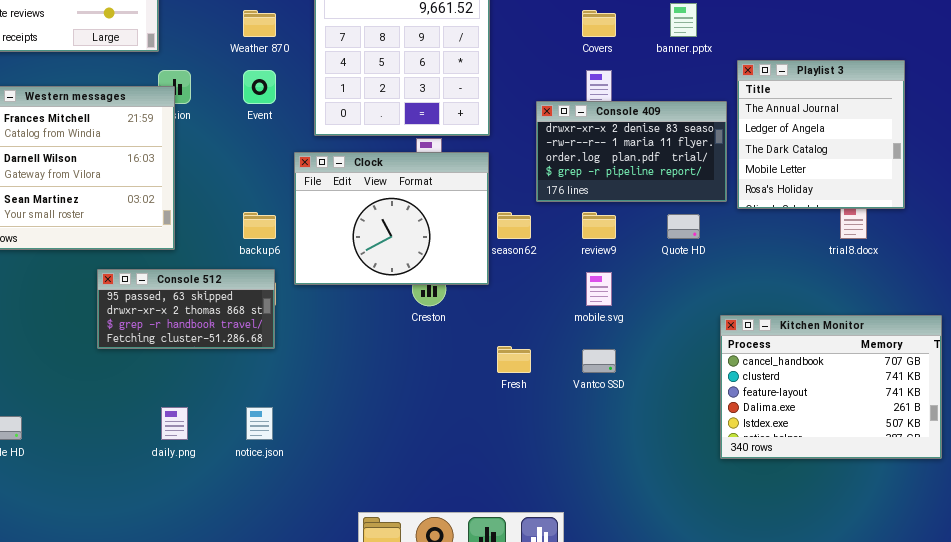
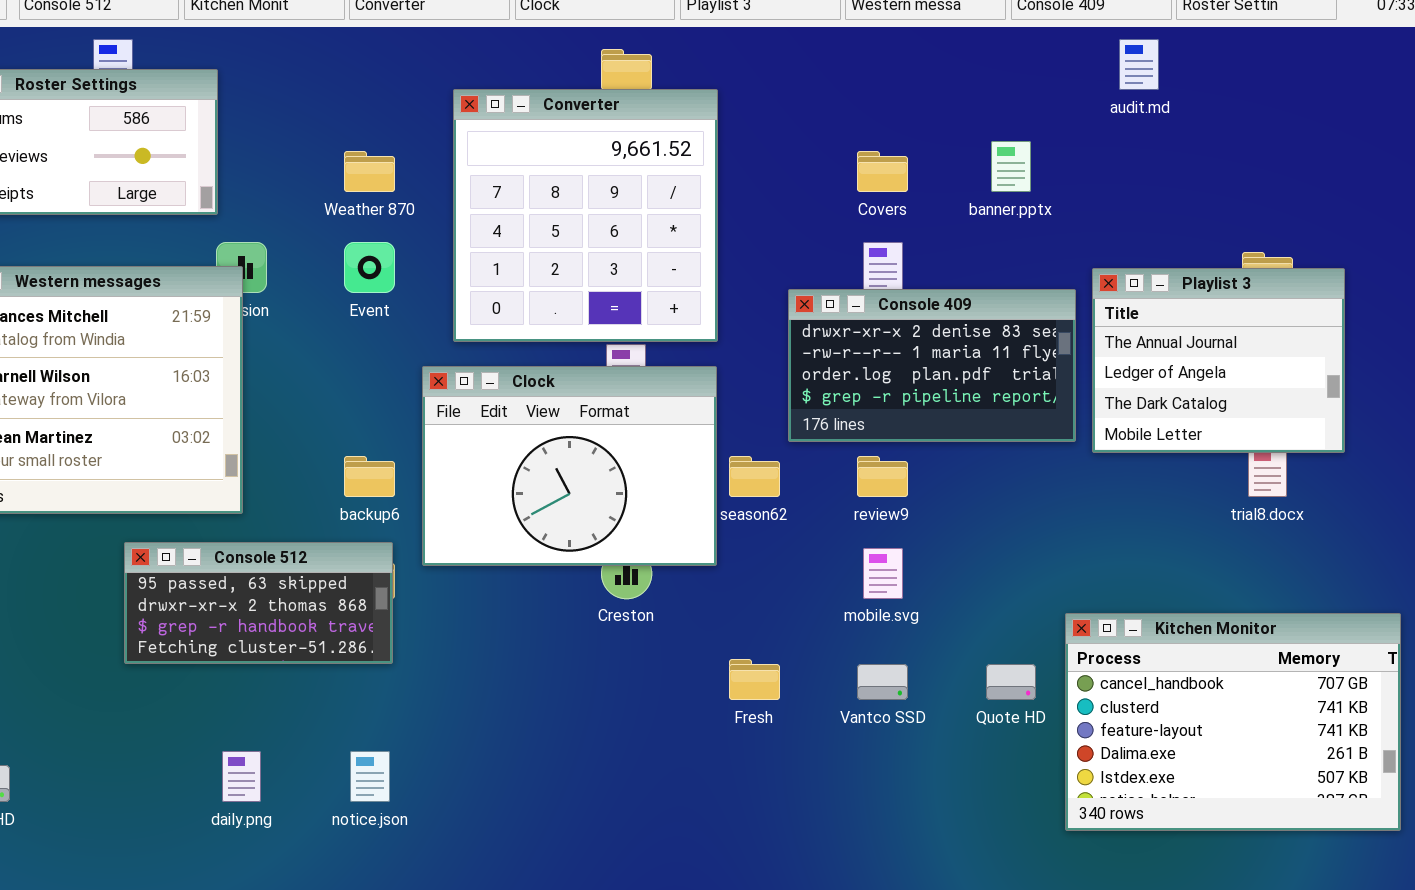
Playlist 3: [737,60,905,209] -> [1092,268,1345,453], resized
Quote HD: [667,214,700,239] -> [986,664,1036,700], moved

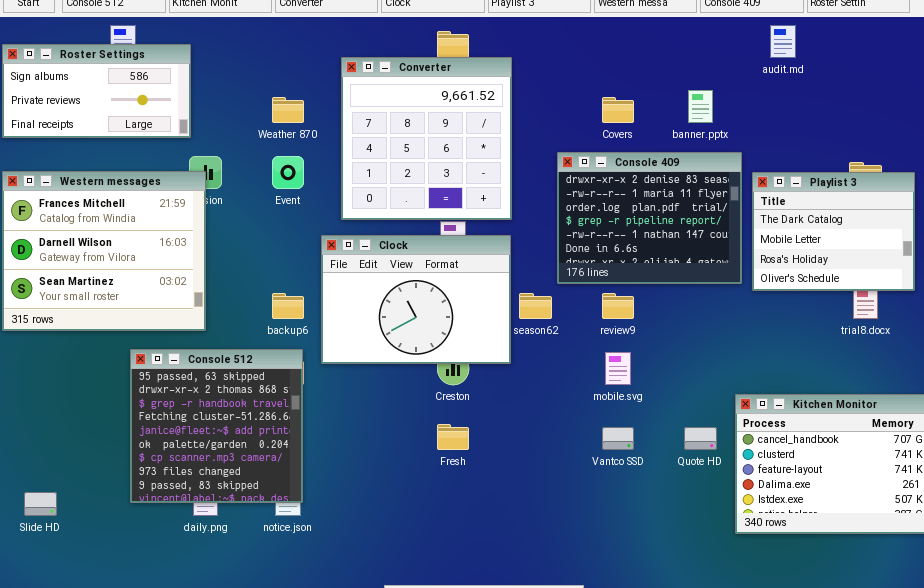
Playlist 3: [1092,268,1345,453] -> [752,172,915,291], scrolled down 2 rows
Console 409: [788,289,1076,442] -> [557,152,742,284], resized
Console 512: [124,542,393,664] -> [130,349,303,503], resized
Fresh: [729,659,780,700] -> [437,424,469,450], moved

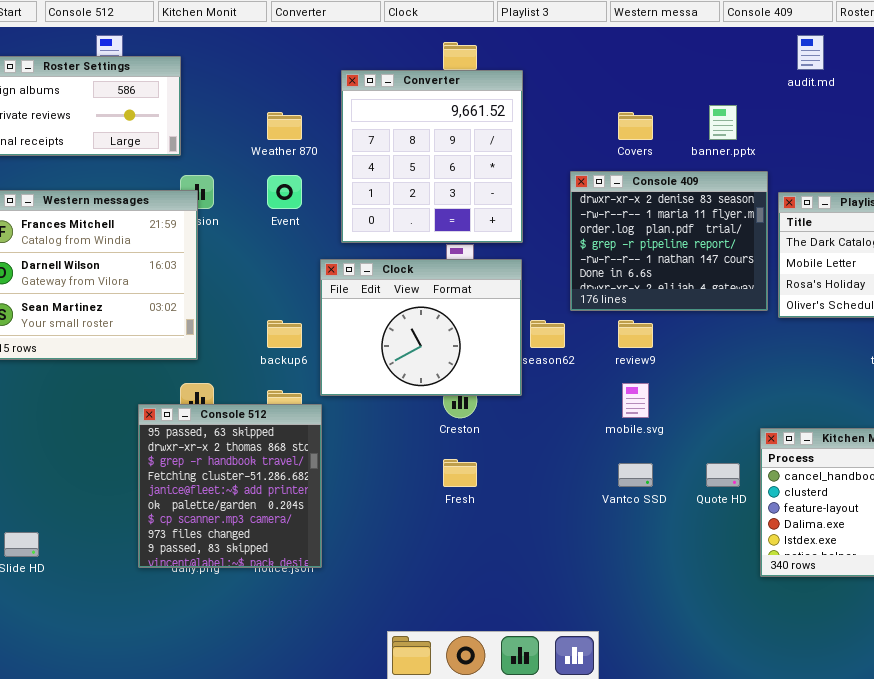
Console 512: [130,349,303,503] -> [138,404,322,568], moved

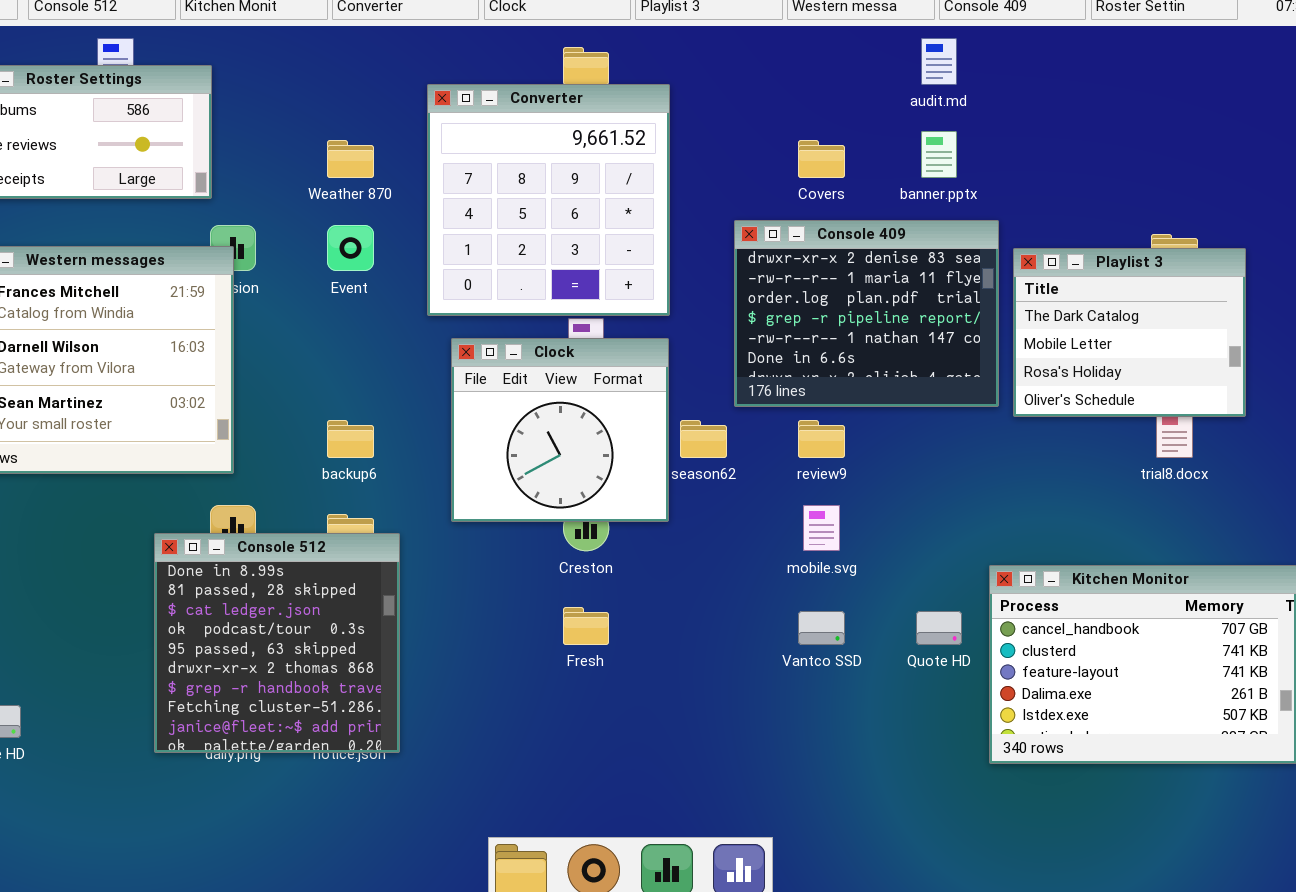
audit.md: [797,35,824,70] -> [921,38,957,85], moved
Clock: [320,259,522,396] -> [451,338,669,522], resized
Console 512: [138,404,322,568] -> [154,533,400,753], scrolled up 4 rows

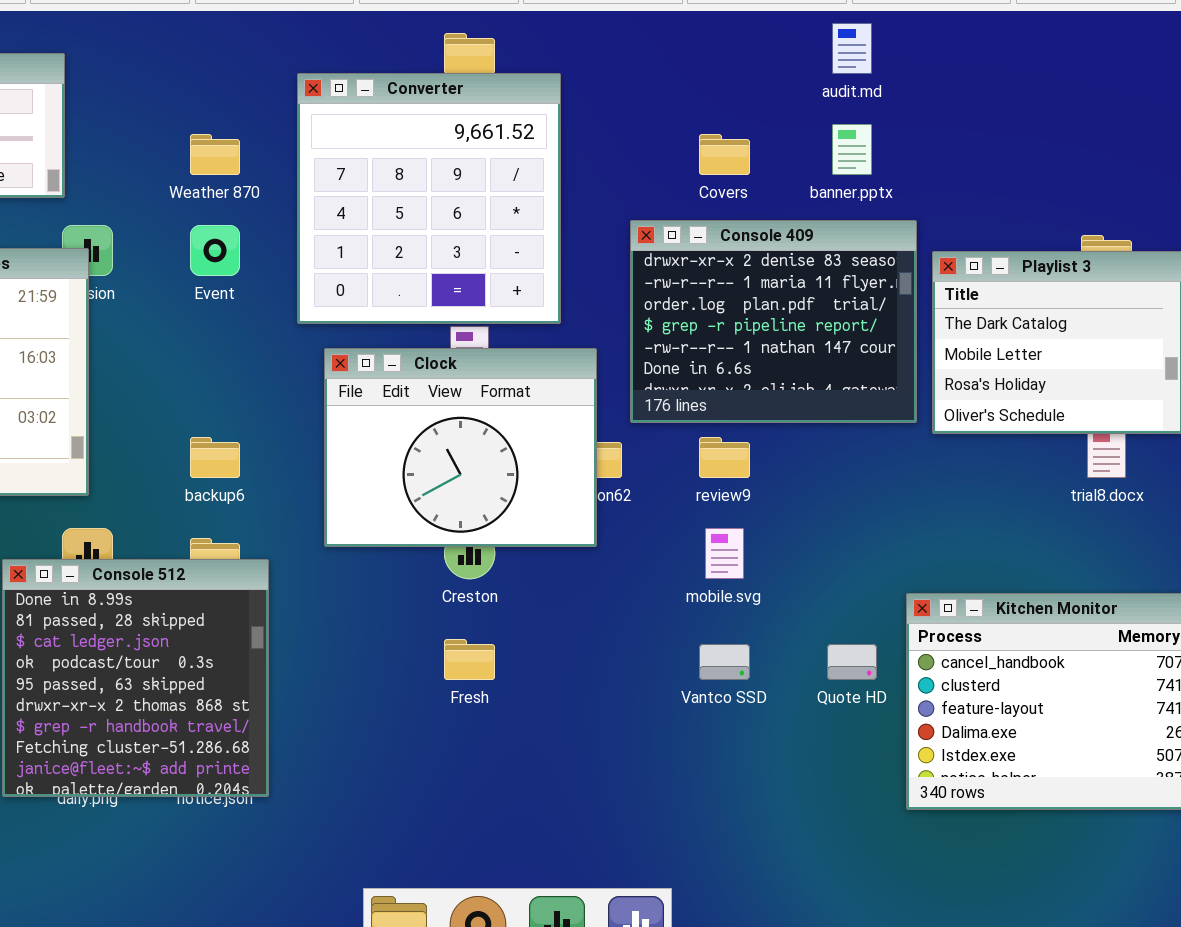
Clock: [451,338,669,522] -> [324,348,597,547], resized

